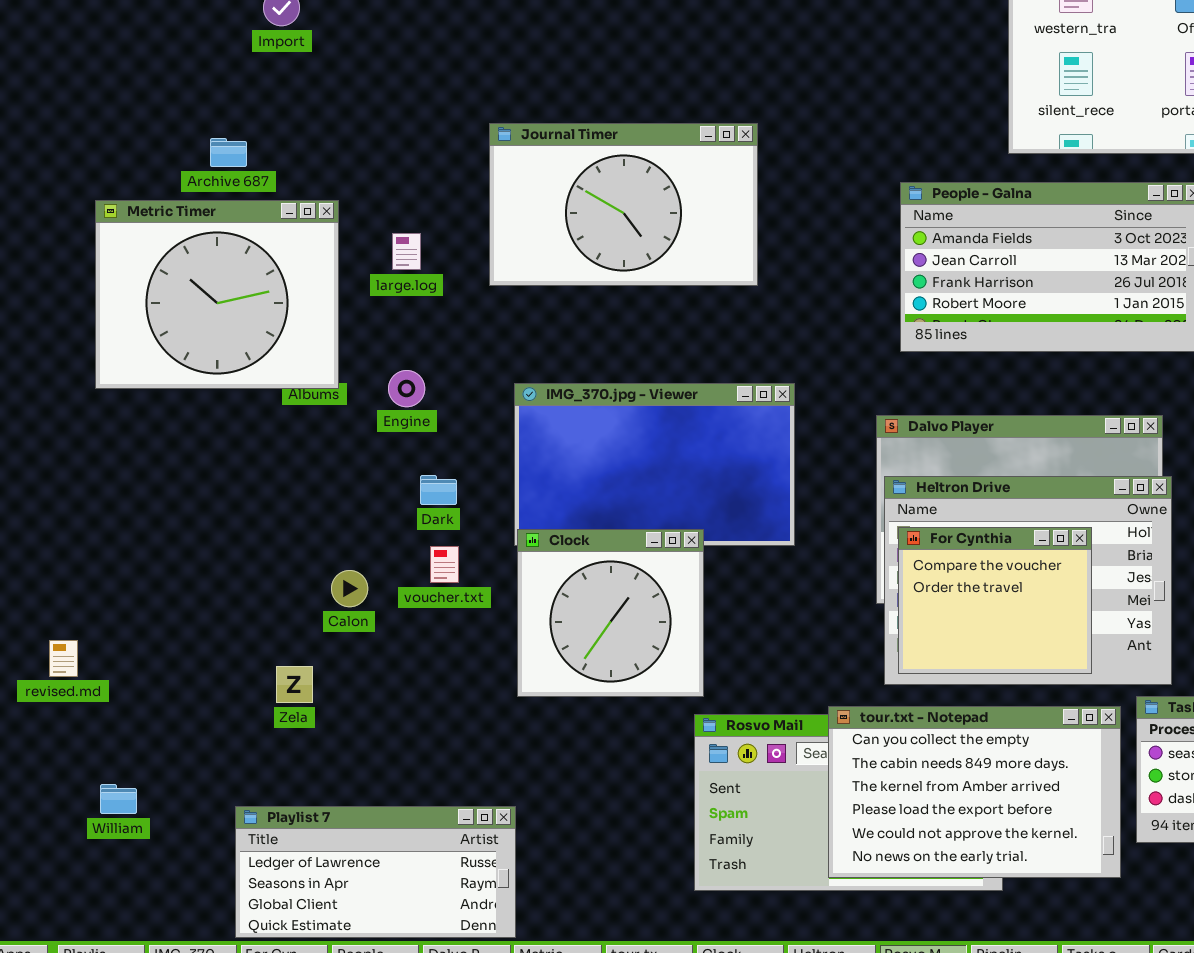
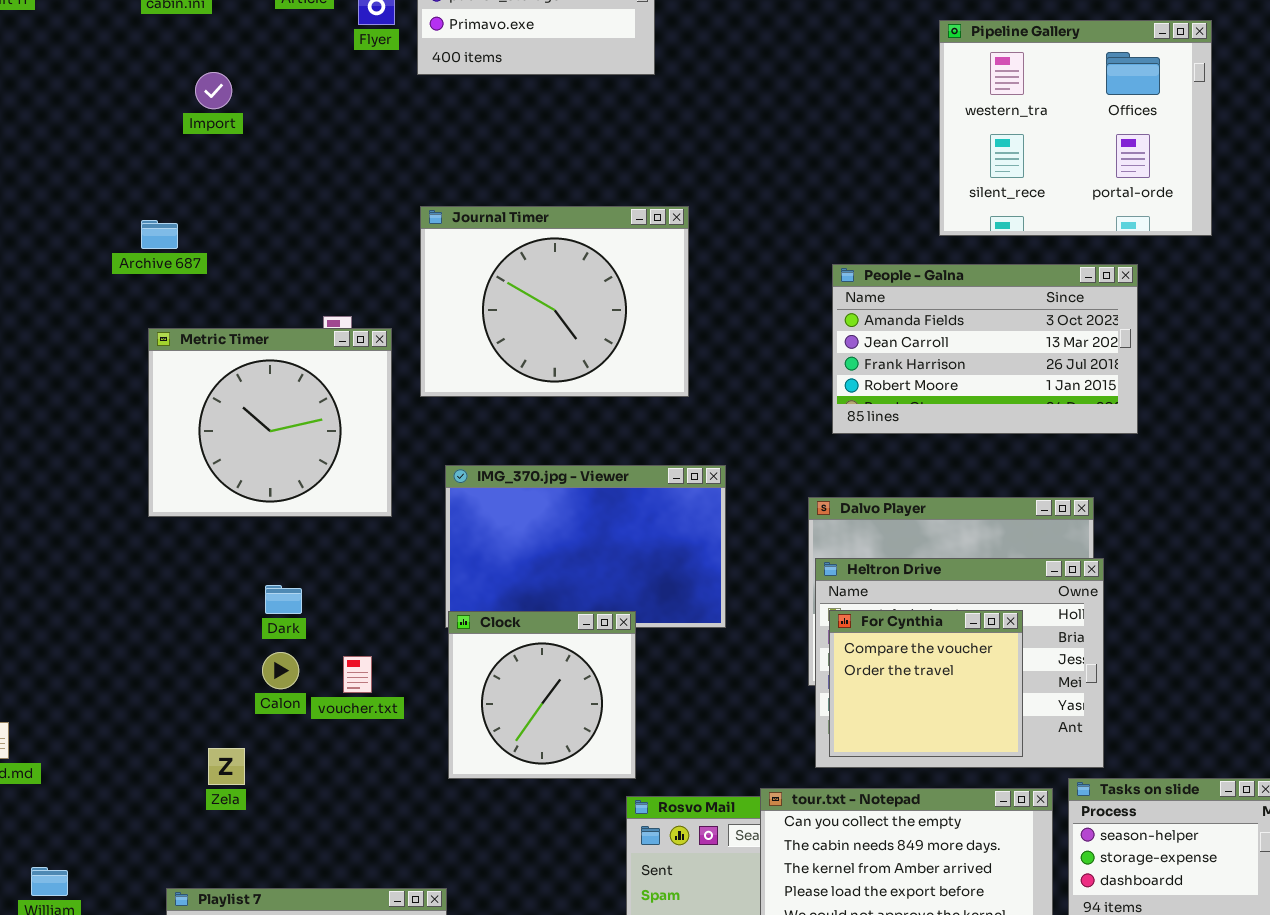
Journal Timer: [489,123,758,286] -> [420,206,689,397], resized
Metric Timer: [95,200,339,389] -> [148,328,392,517], moved
Dark: [420,475,457,505] -> [265,585,302,614], moved
voucher.txt: [430,546,459,583] -> [343,656,372,693], moved

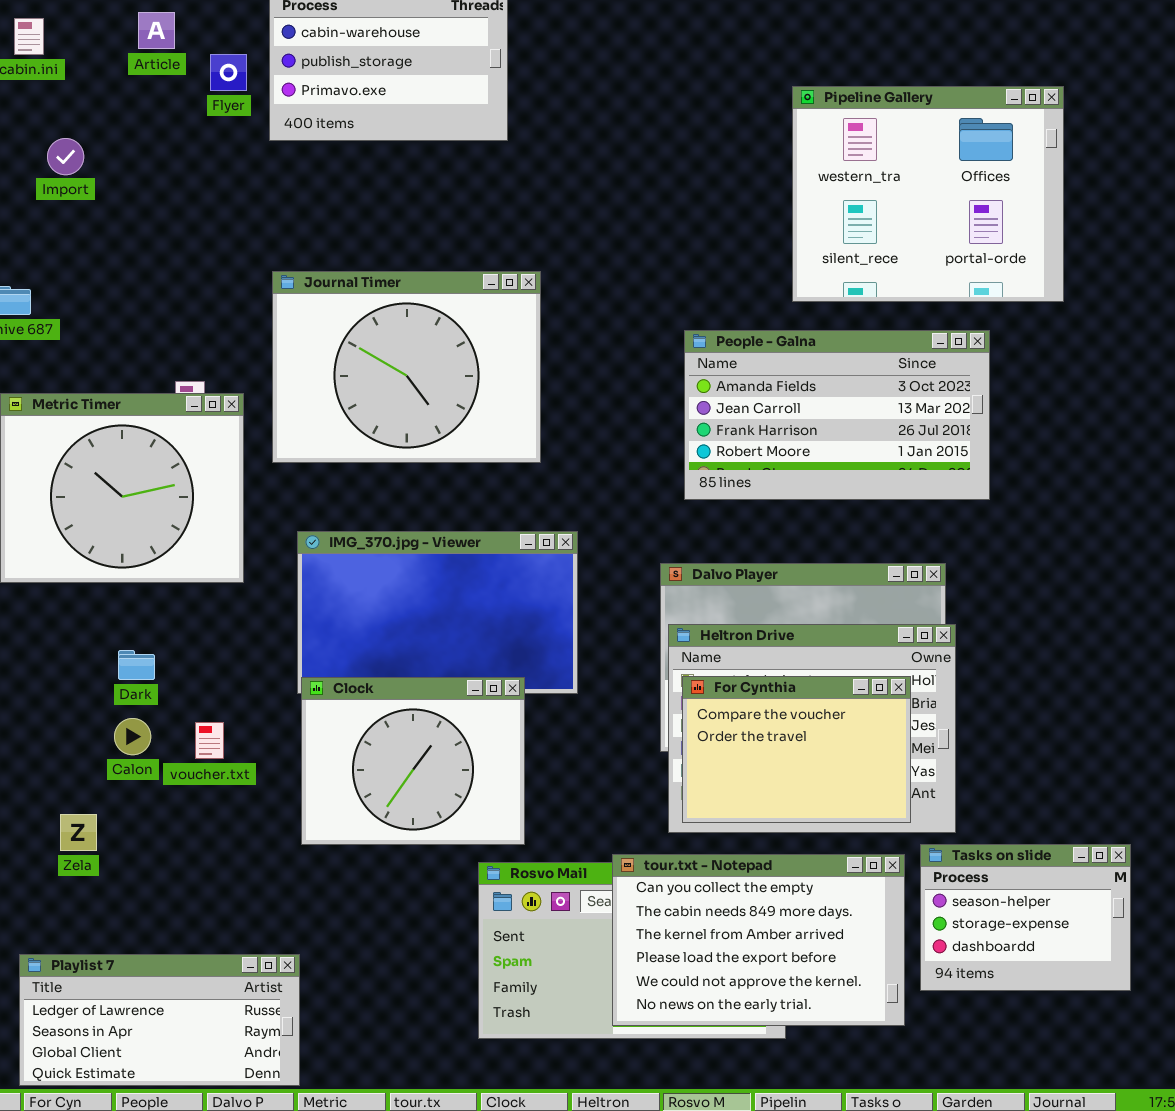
For Cynthia: [829,610,1023,757] -> [682,676,911,823], resized
Clock: [448,611,636,779] -> [301,677,525,845], resized

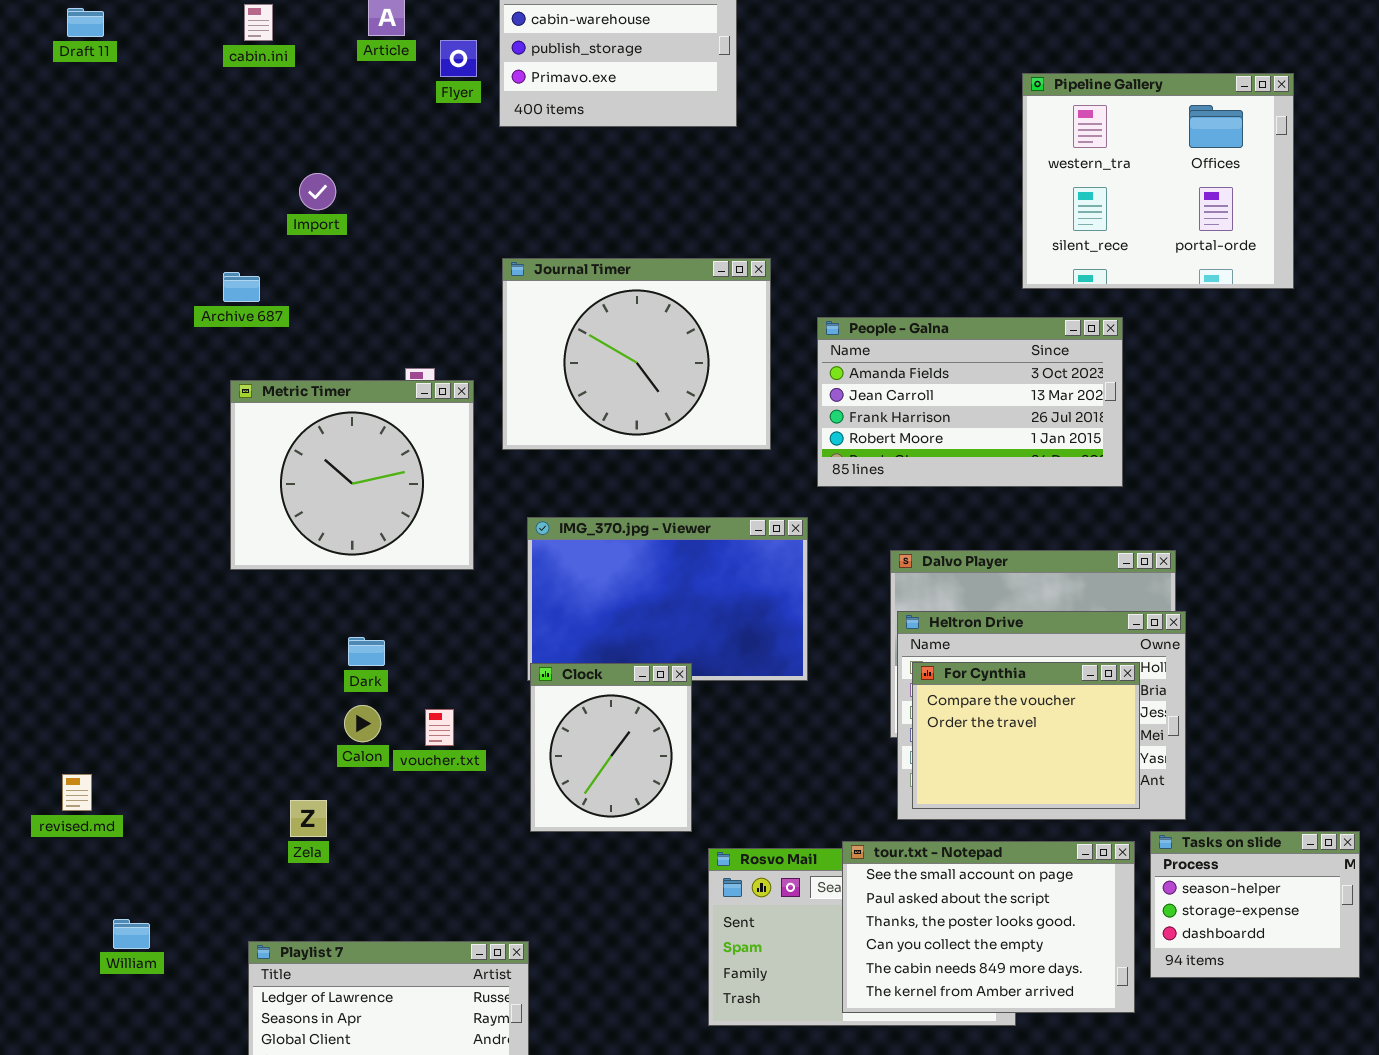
Import: [47,138,84,175] -> [299,173,336,210], moved
People - Galna: [684,330,990,500] -> [817,317,1123,487], moved
Clock: [301,677,525,845] -> [530,663,692,832], resized
tour.txt - Notepad: [612,854,905,1026] -> [842,841,1135,1013], scrolled up 3 rows

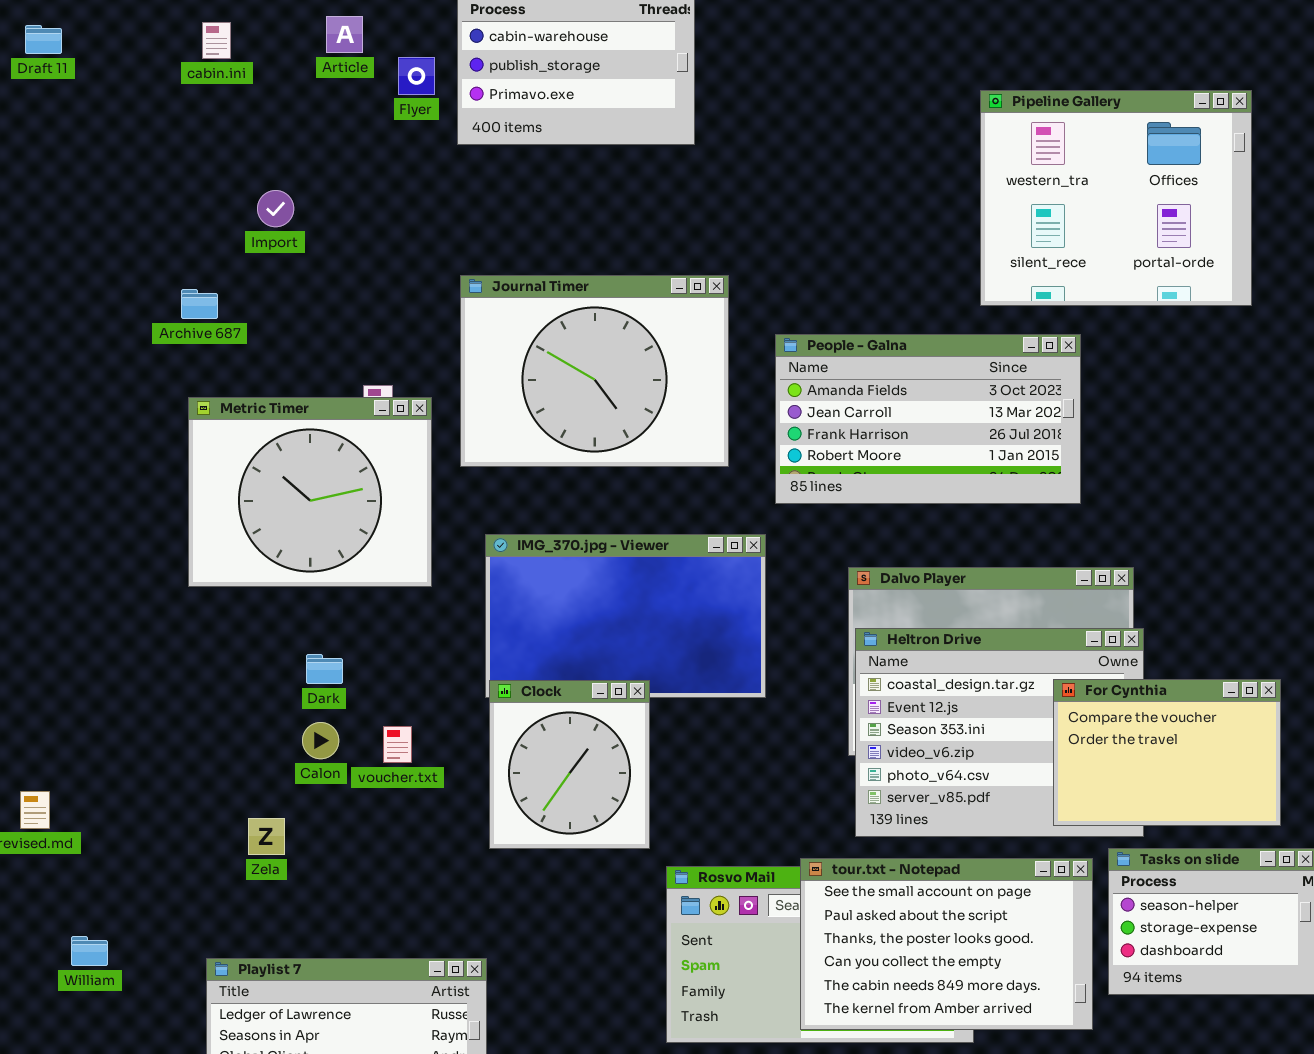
For Cynthia: [912,662,1140,809] -> [1053,679,1281,826], moved

